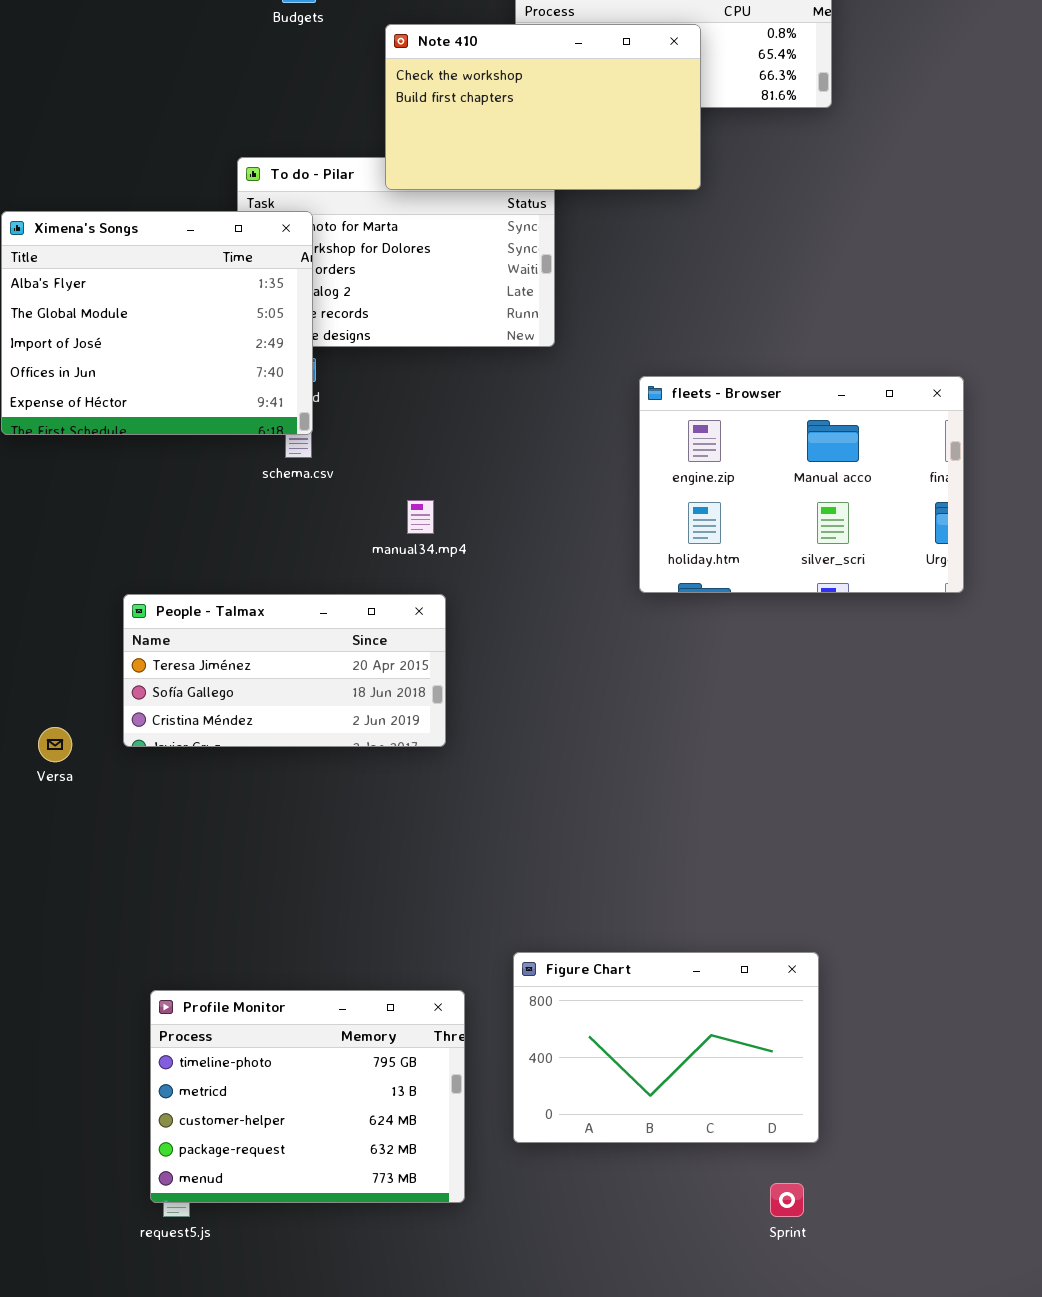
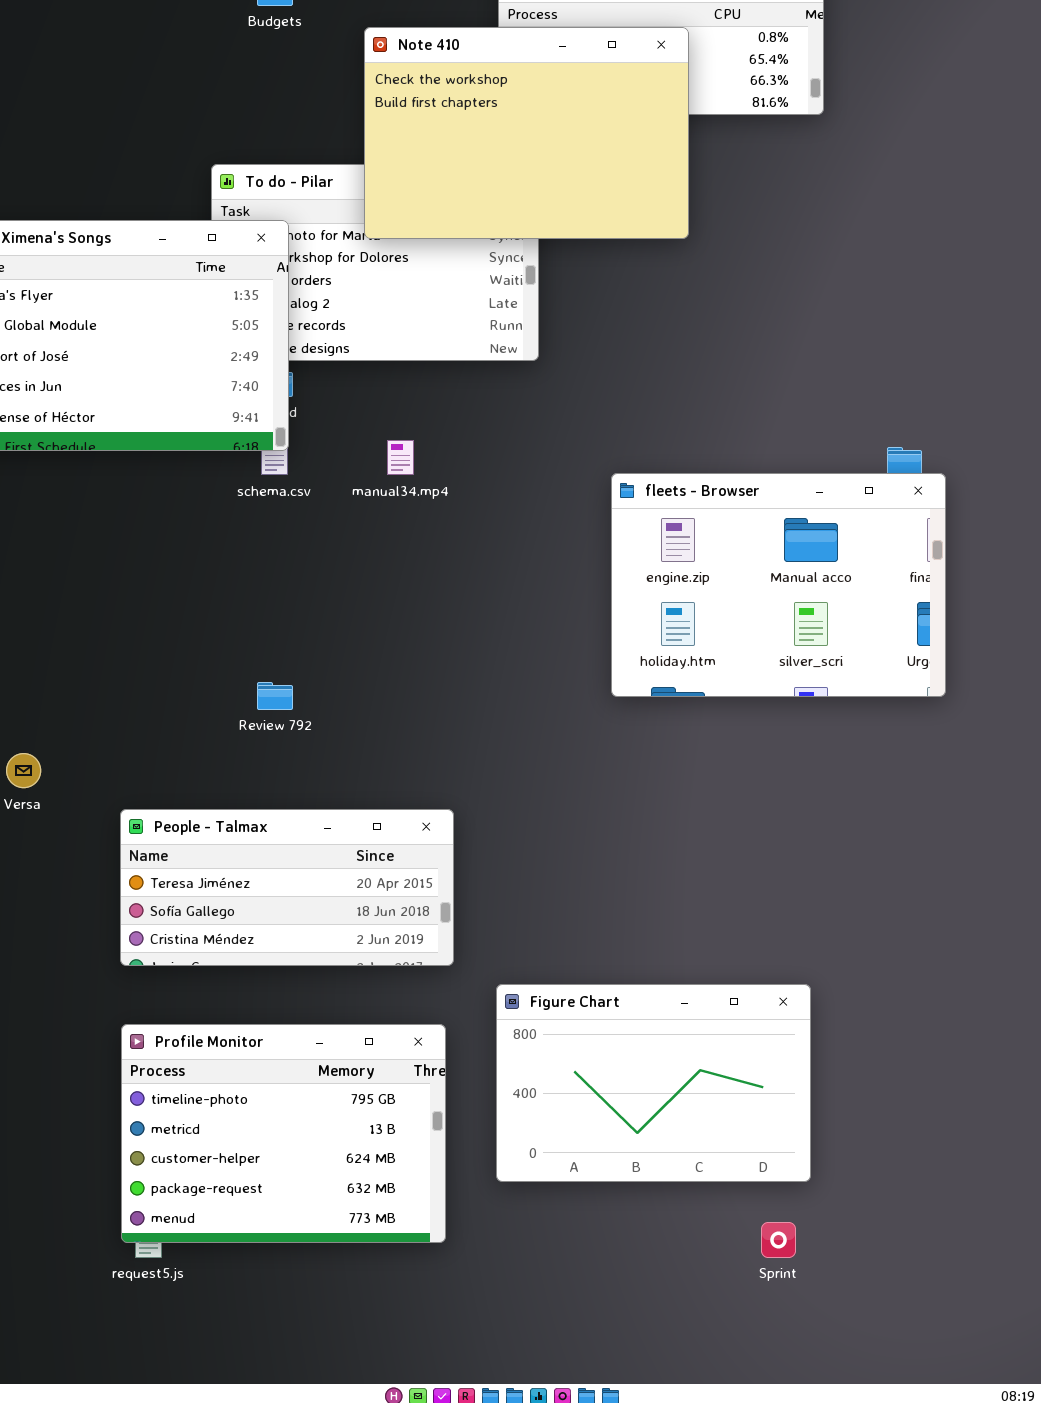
Note 410: [385,24,701,190] -> [364,27,689,239], resized
fleets - Browser: [639,376,964,593] -> [611,473,946,697], moved
manual34.mp4: [407,500,434,534] -> [387,440,414,475], moved
People - Talmax: [123,594,446,747] -> [120,809,454,966], moved

